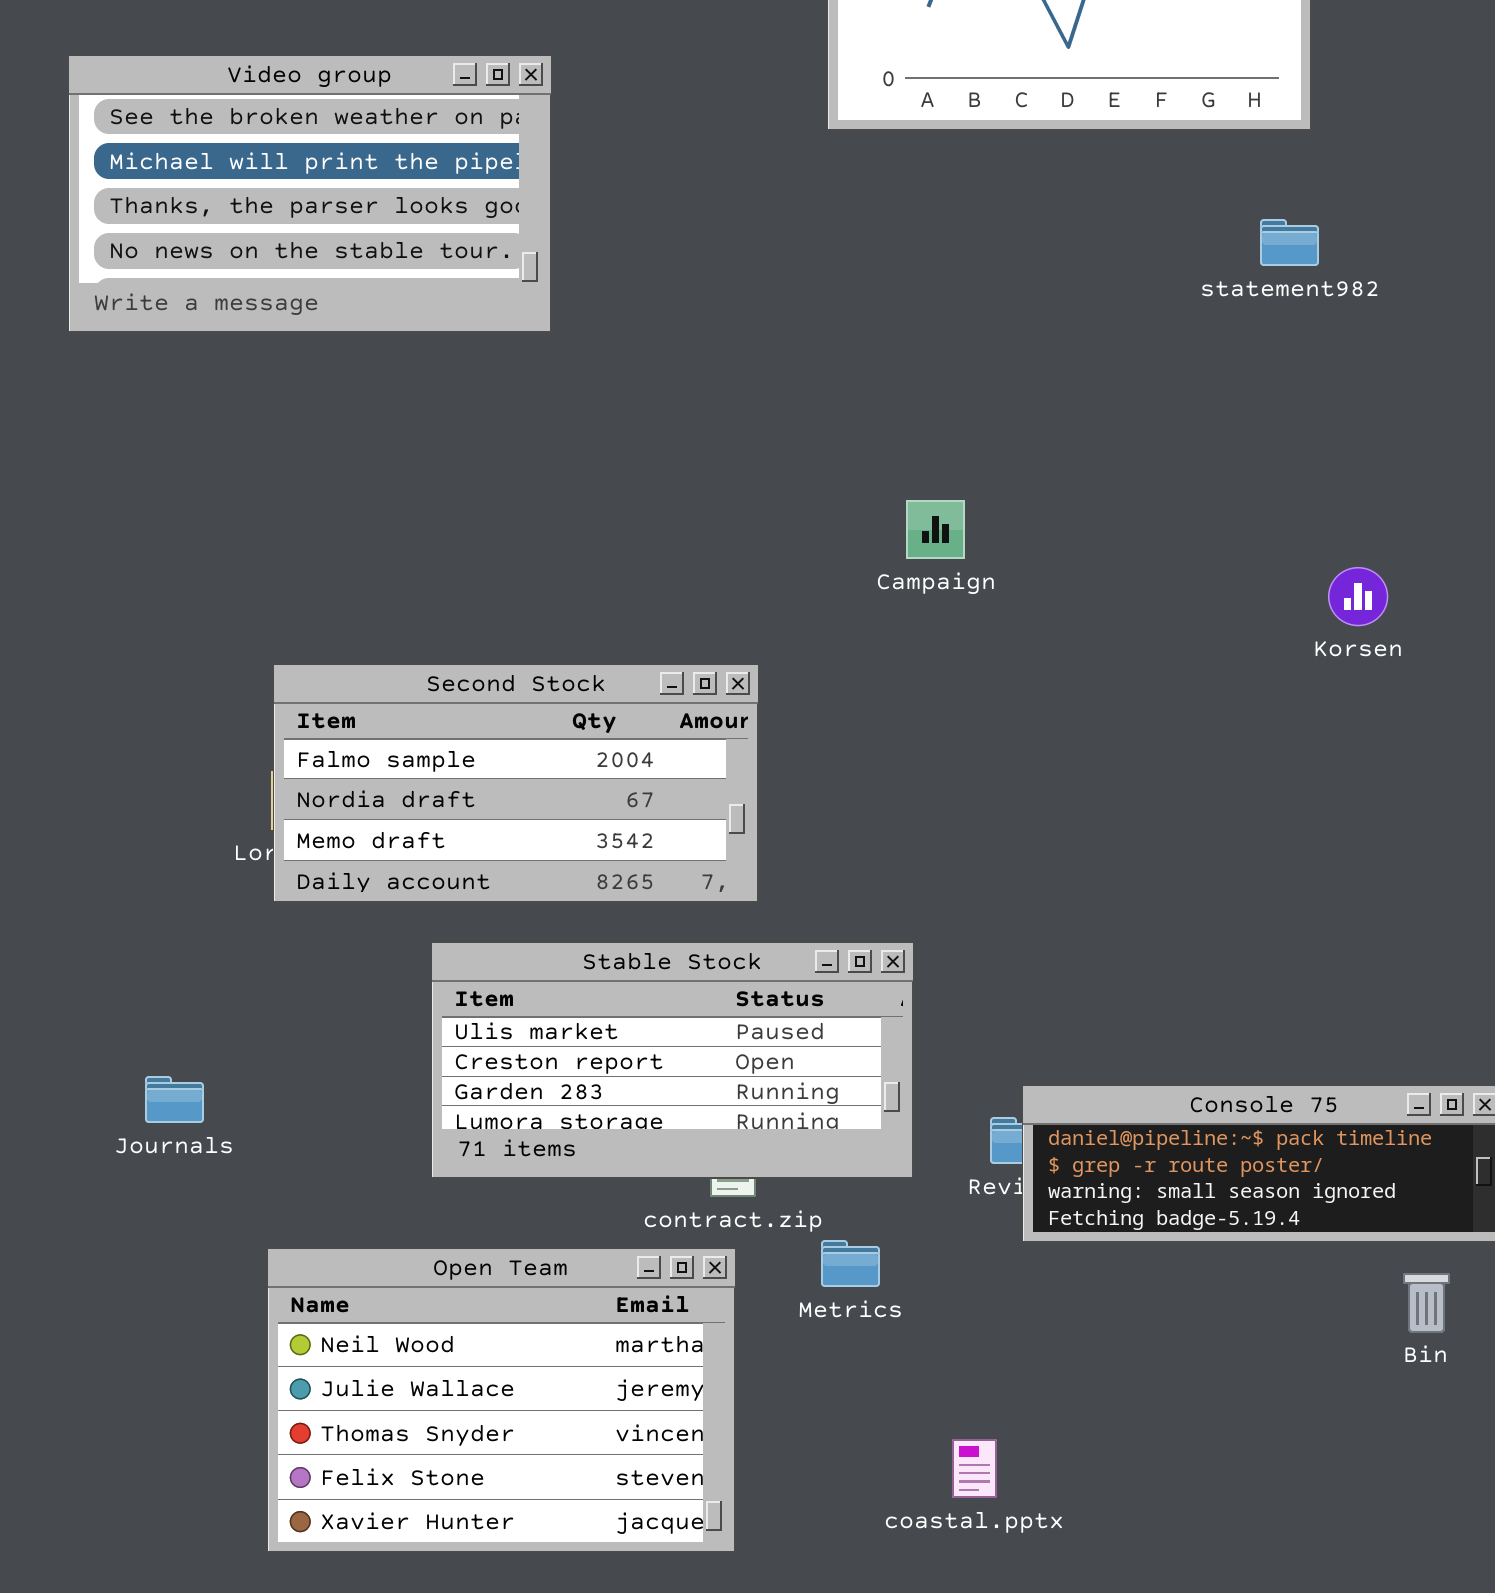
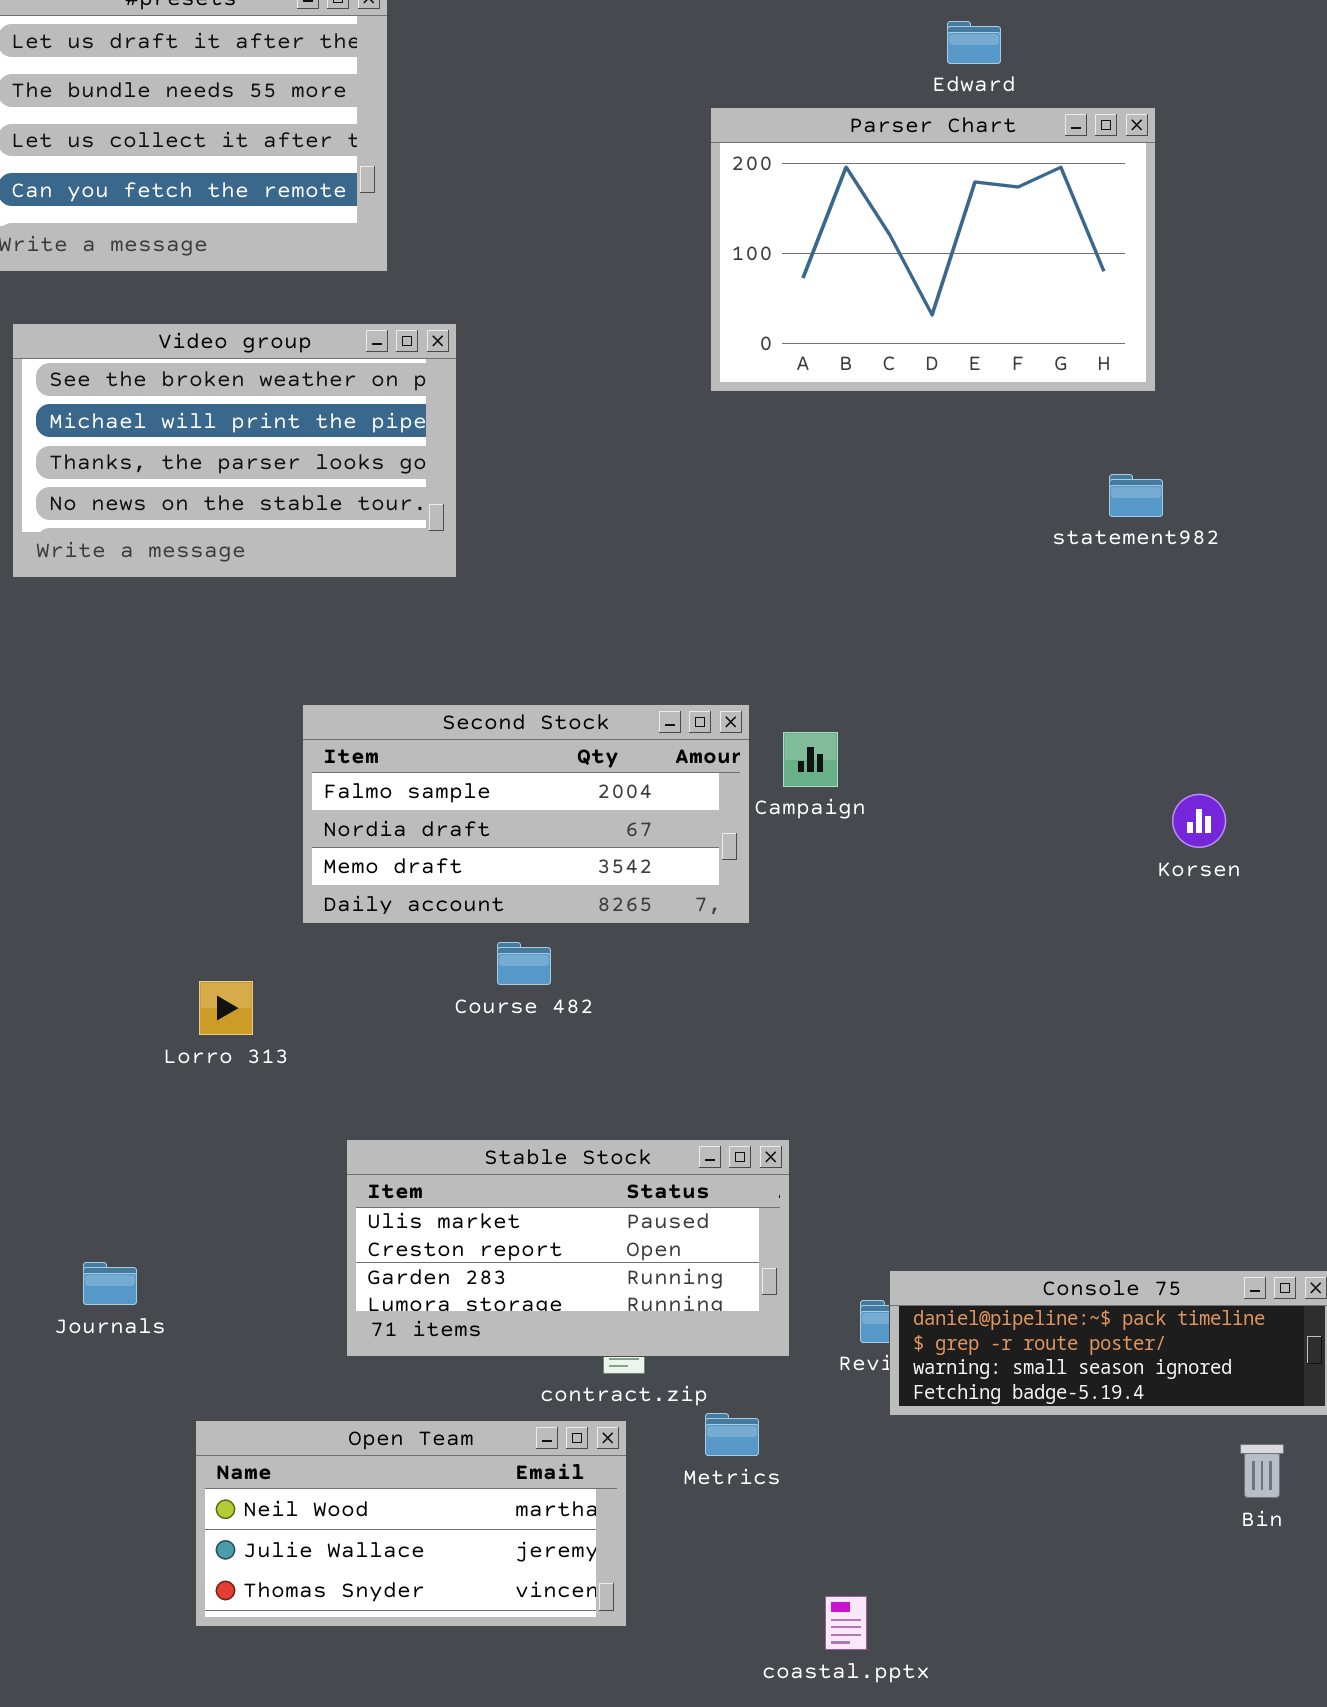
Second Stock: [273,664,759,903] -> [302,704,750,924], moved
Open Team: [267,1248,736,1553] -> [195,1420,627,1627], resized

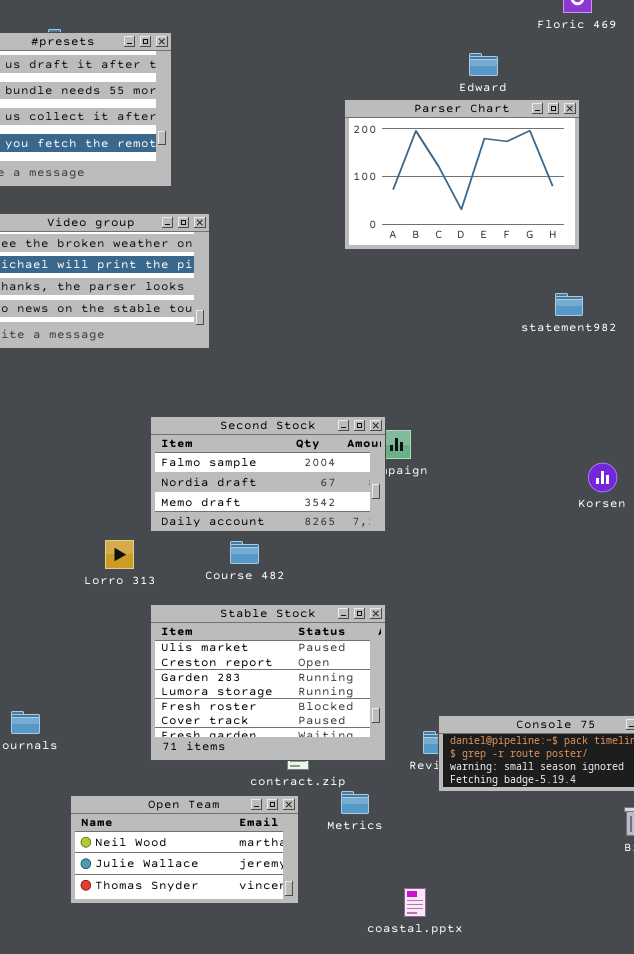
Second Stock: [302,704,750,924] -> [150,416,386,532], moved
Lorro 313: [199,981,253,1035] -> [105,540,134,569], moved
Stable Stock: [346,1139,790,1357] -> [150,604,386,761], resized

